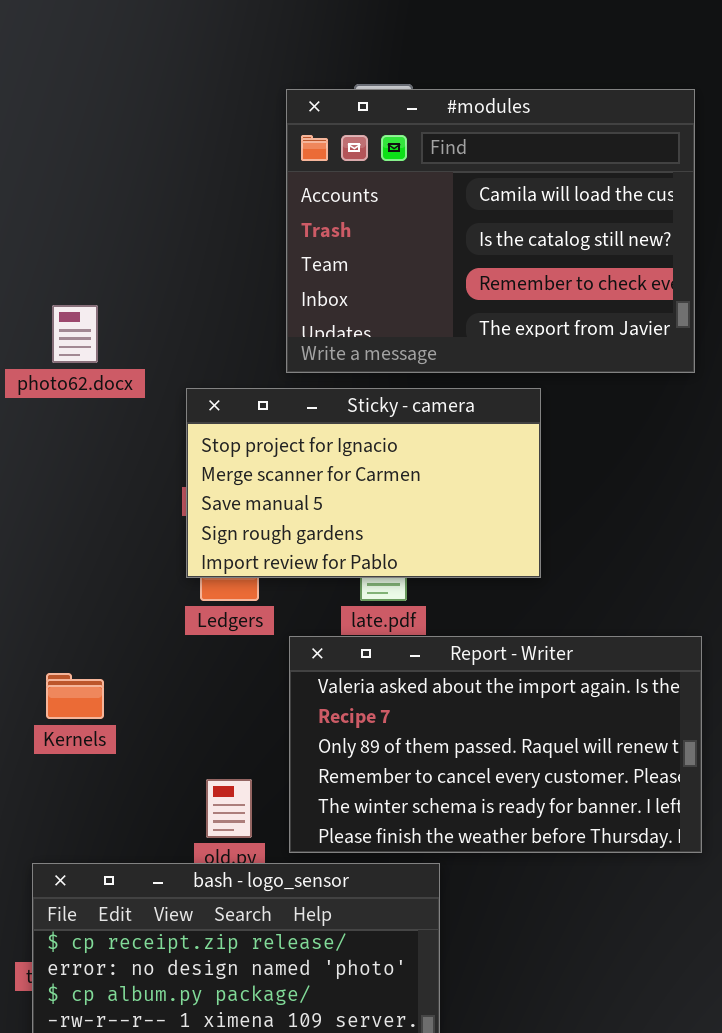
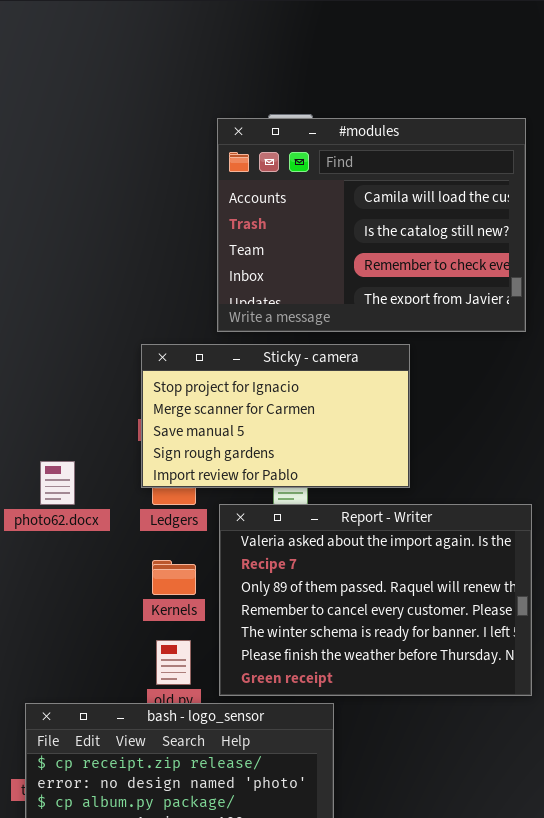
photo62.docx: [52,305,98,363] -> [40,461,75,505], moved
Report - Writer: [289,636,702,853] -> [219,504,532,696], resized
Kernels: [46,673,104,719] -> [152,560,196,595], moved

